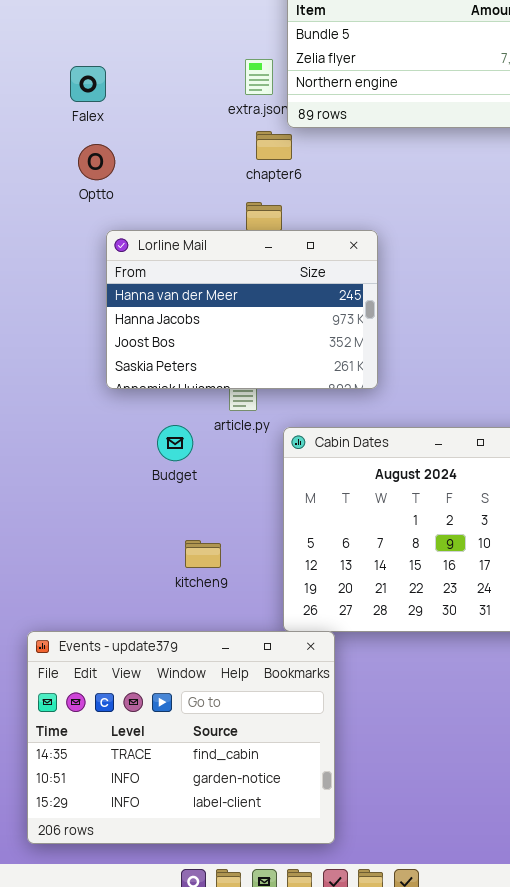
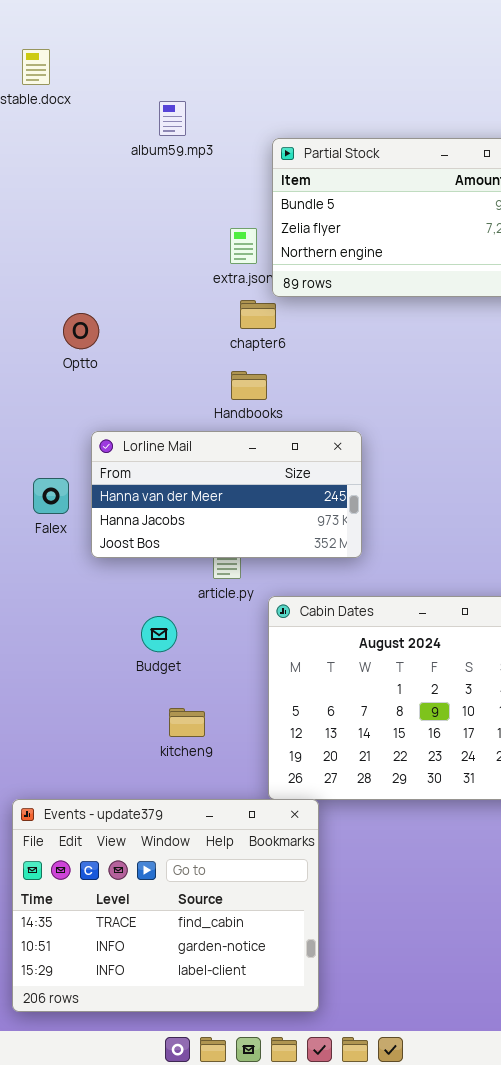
Falex: [70,66,106,102] -> [33,478,69,514], moved
Lorline Mail: [106,230,378,389] -> [91,431,362,558], resized
Budget: [157,425,193,461] -> [141,616,177,652], moved

